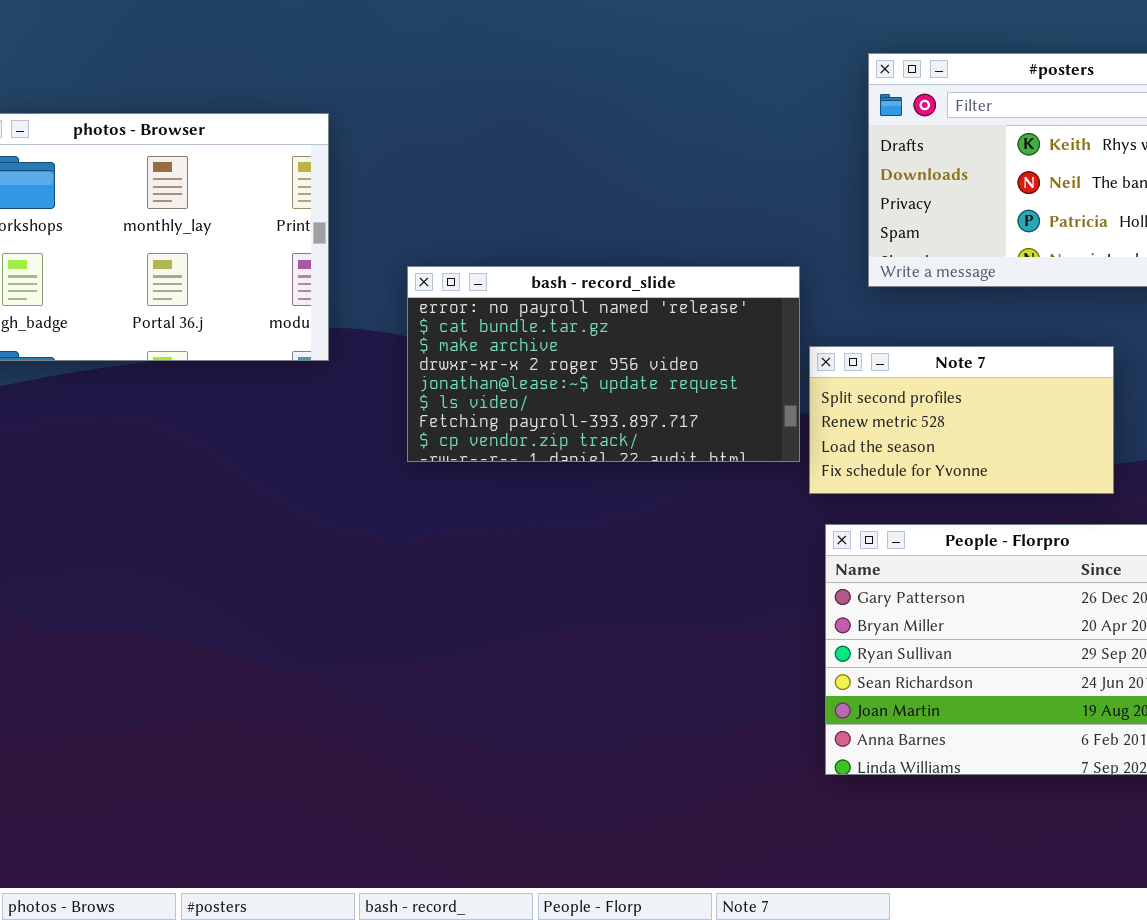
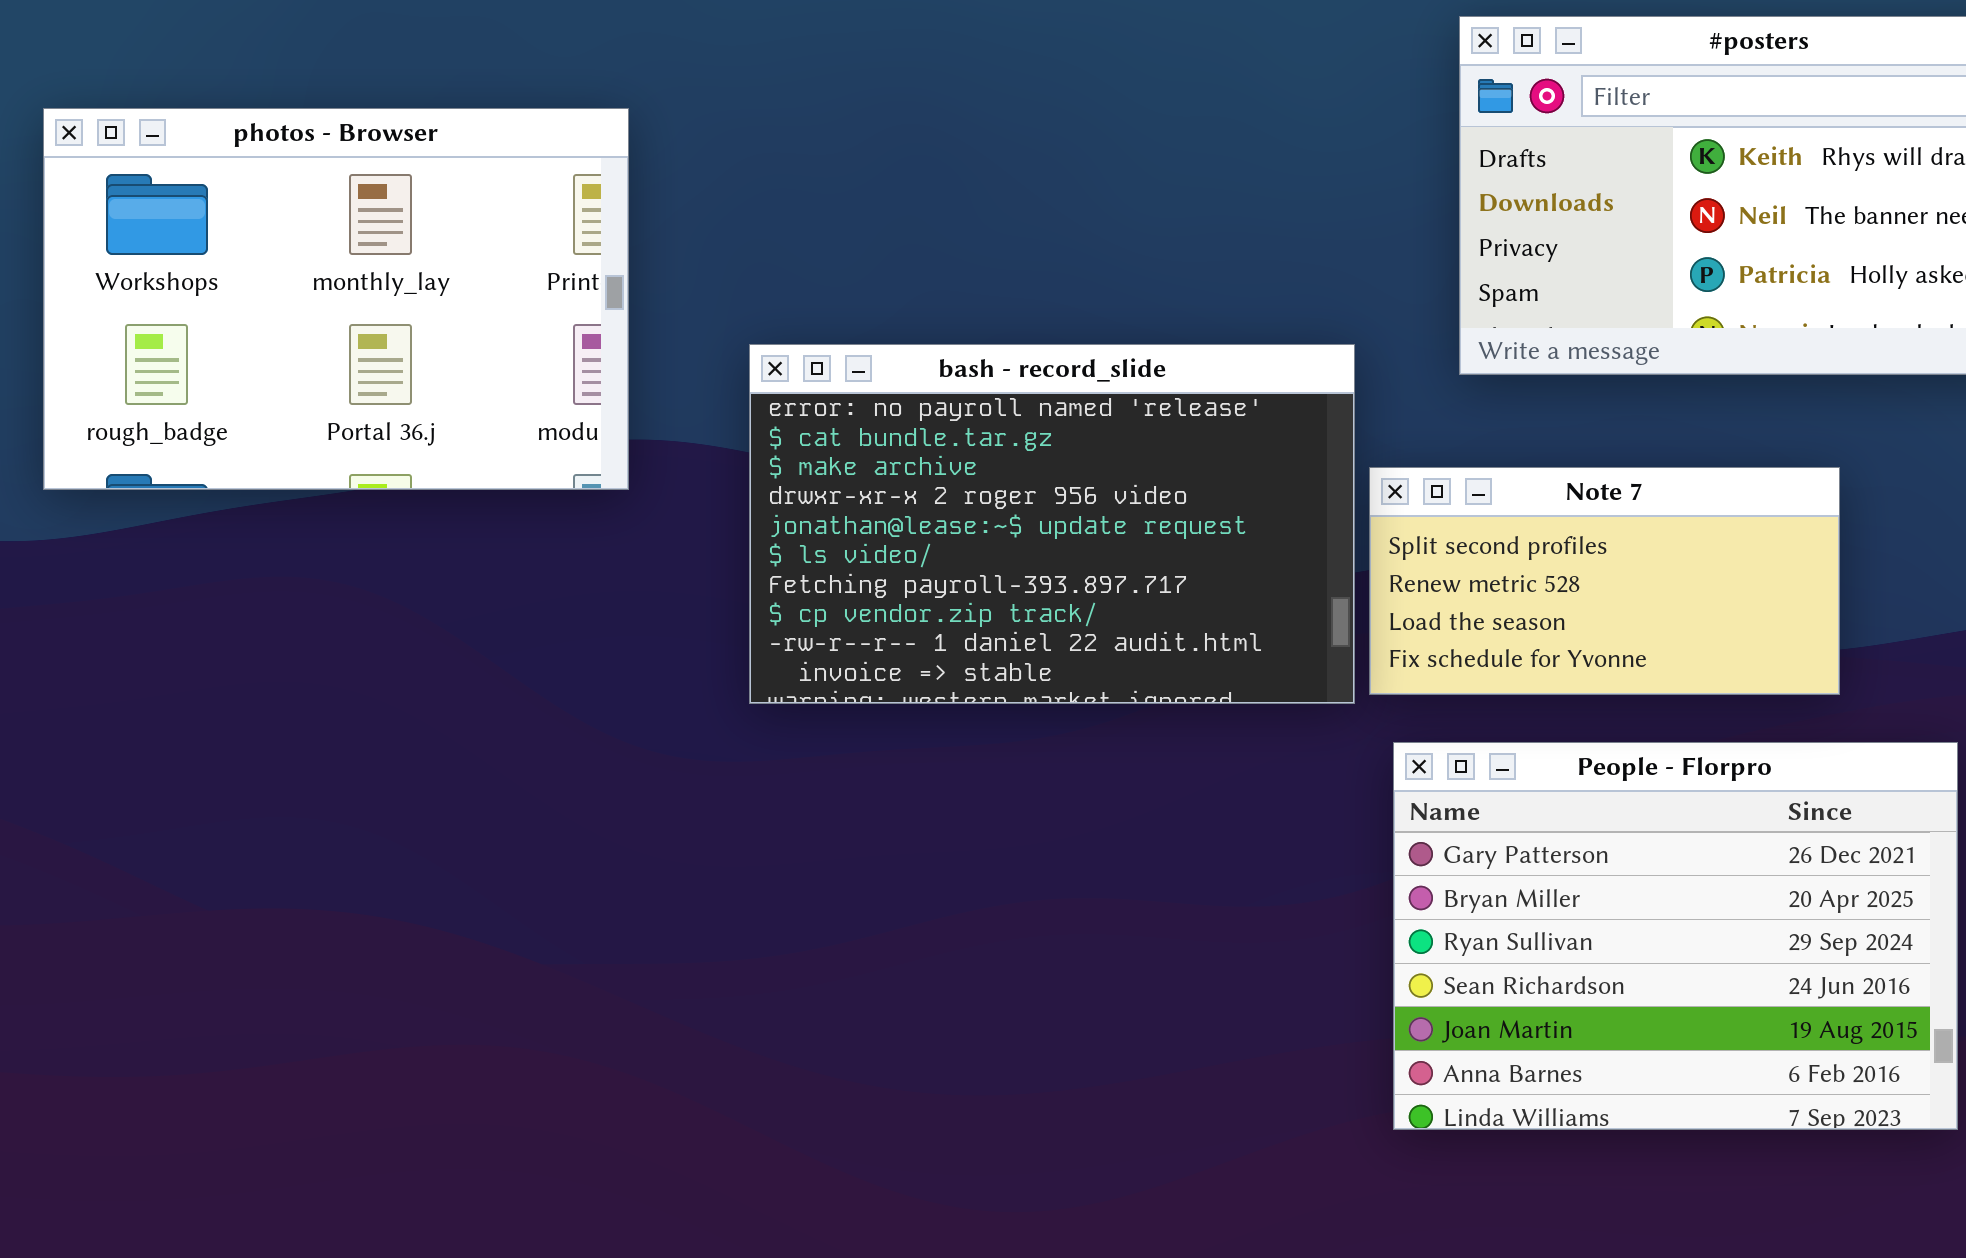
bash - record_slide: [407,266,800,462] -> [749,344,1355,704], resized

